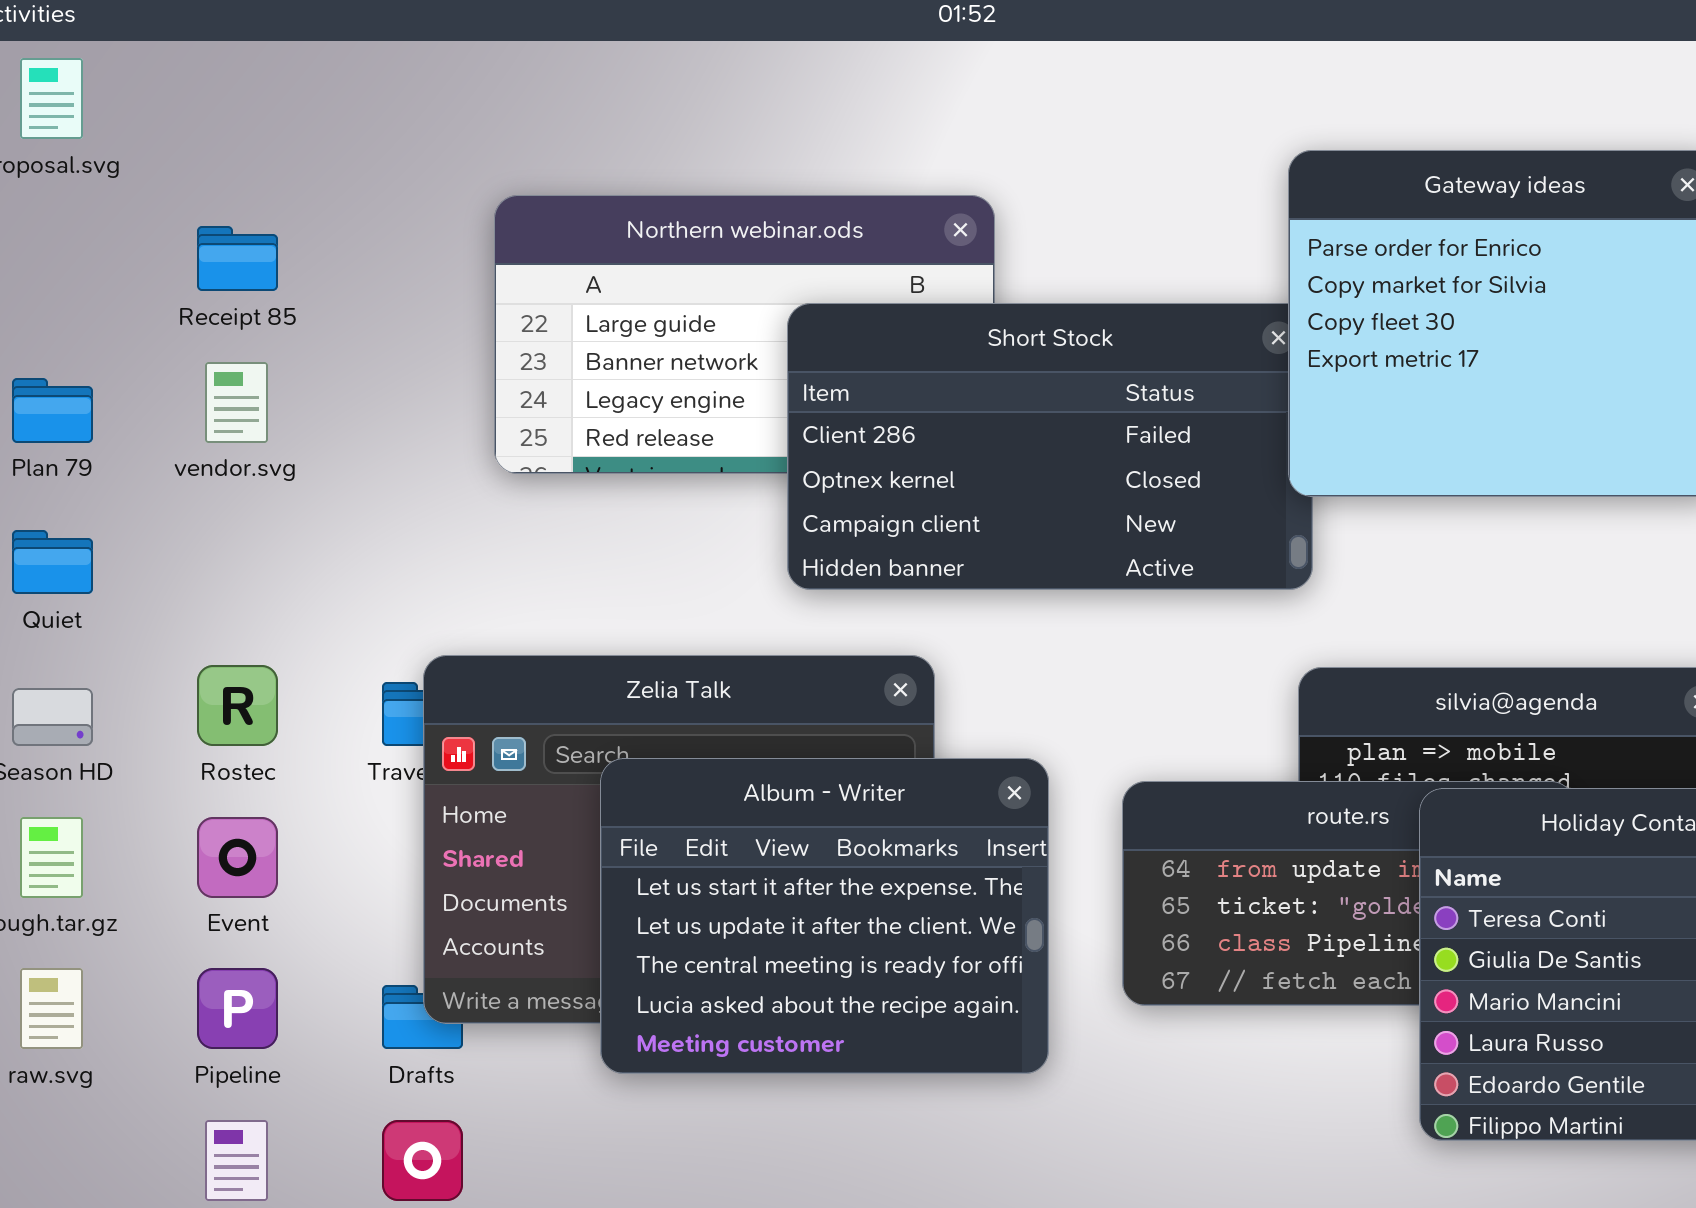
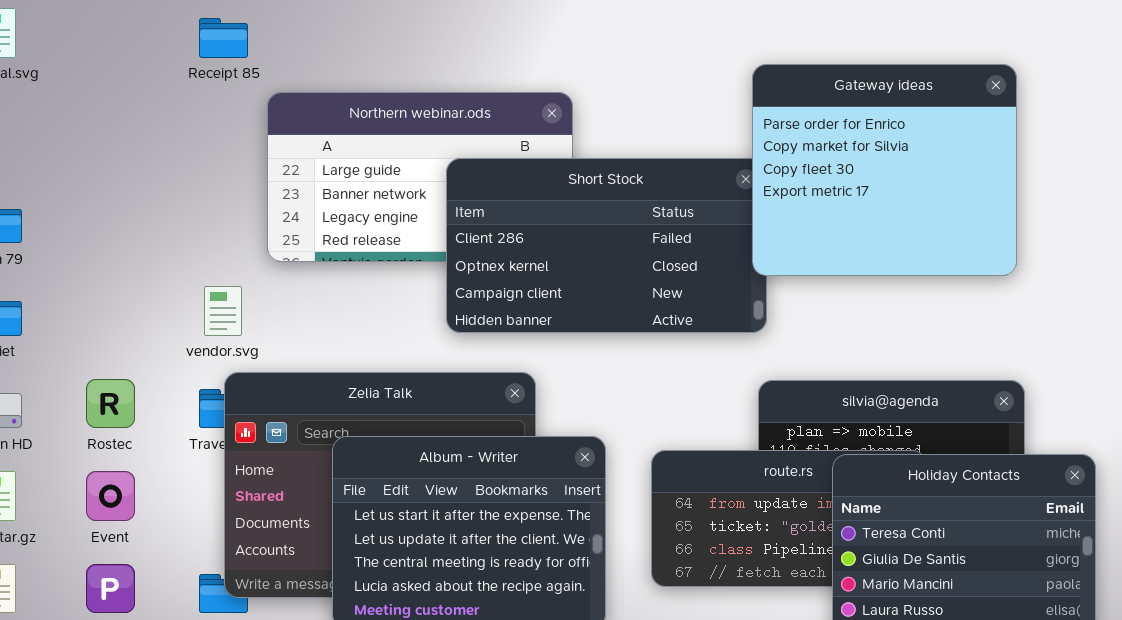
Receipt 85: [197,226,278,291] -> [199,18,248,58], moved
vendor.svg: [205,362,268,443] -> [204,286,242,336], moved

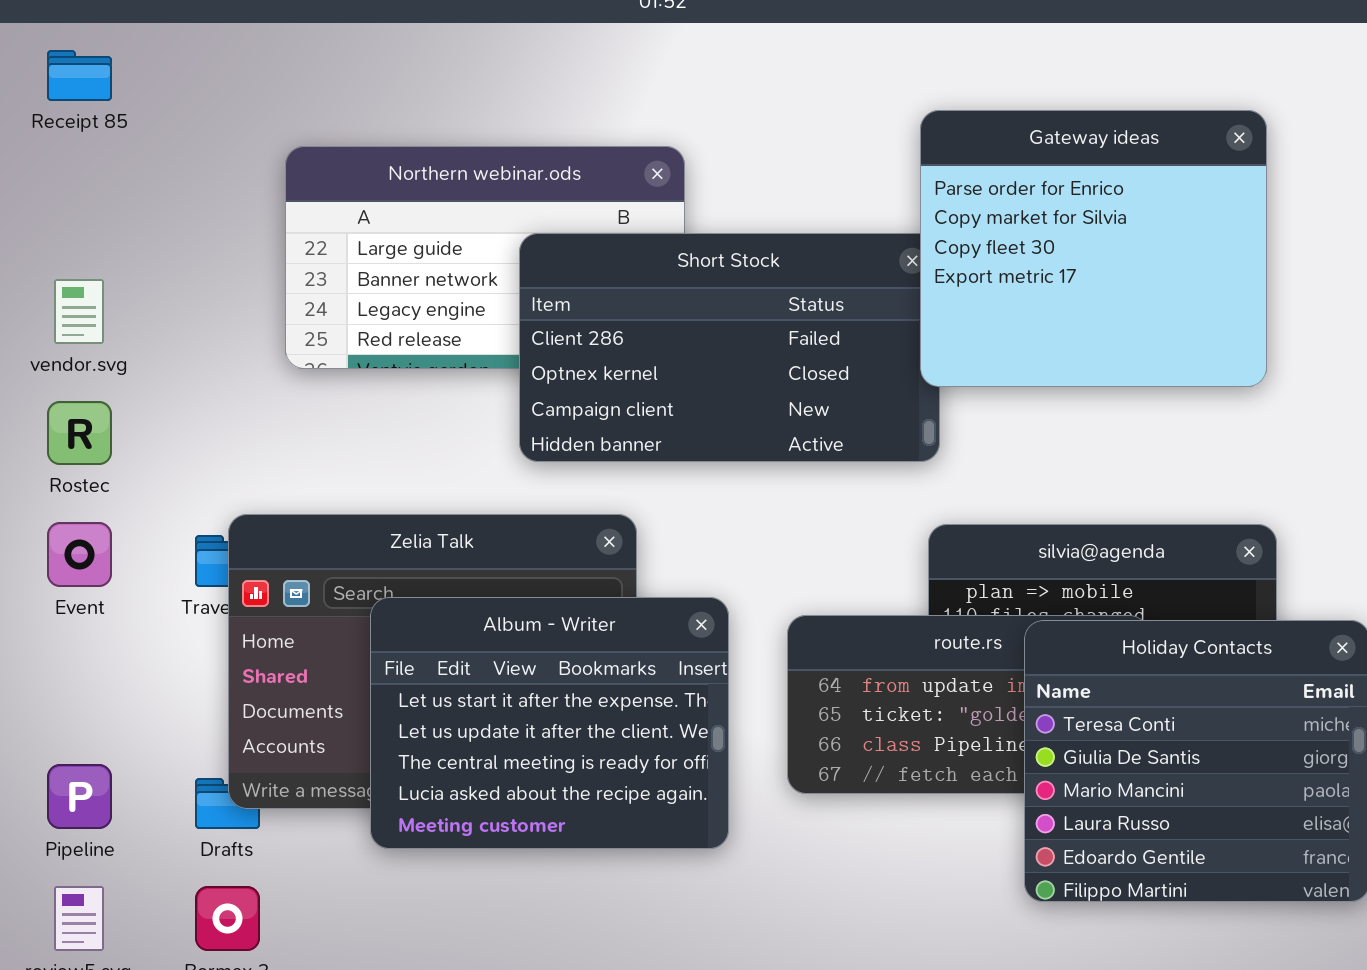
Receipt 85: [199,18,248,58] -> [47,50,112,101], moved
vendor.svg: [204,286,242,336] -> [54,279,104,344], moved
Rostec: [86,379,135,428] -> [47,401,112,465], moved
Event: [86,471,135,521] -> [47,522,112,587], moved

